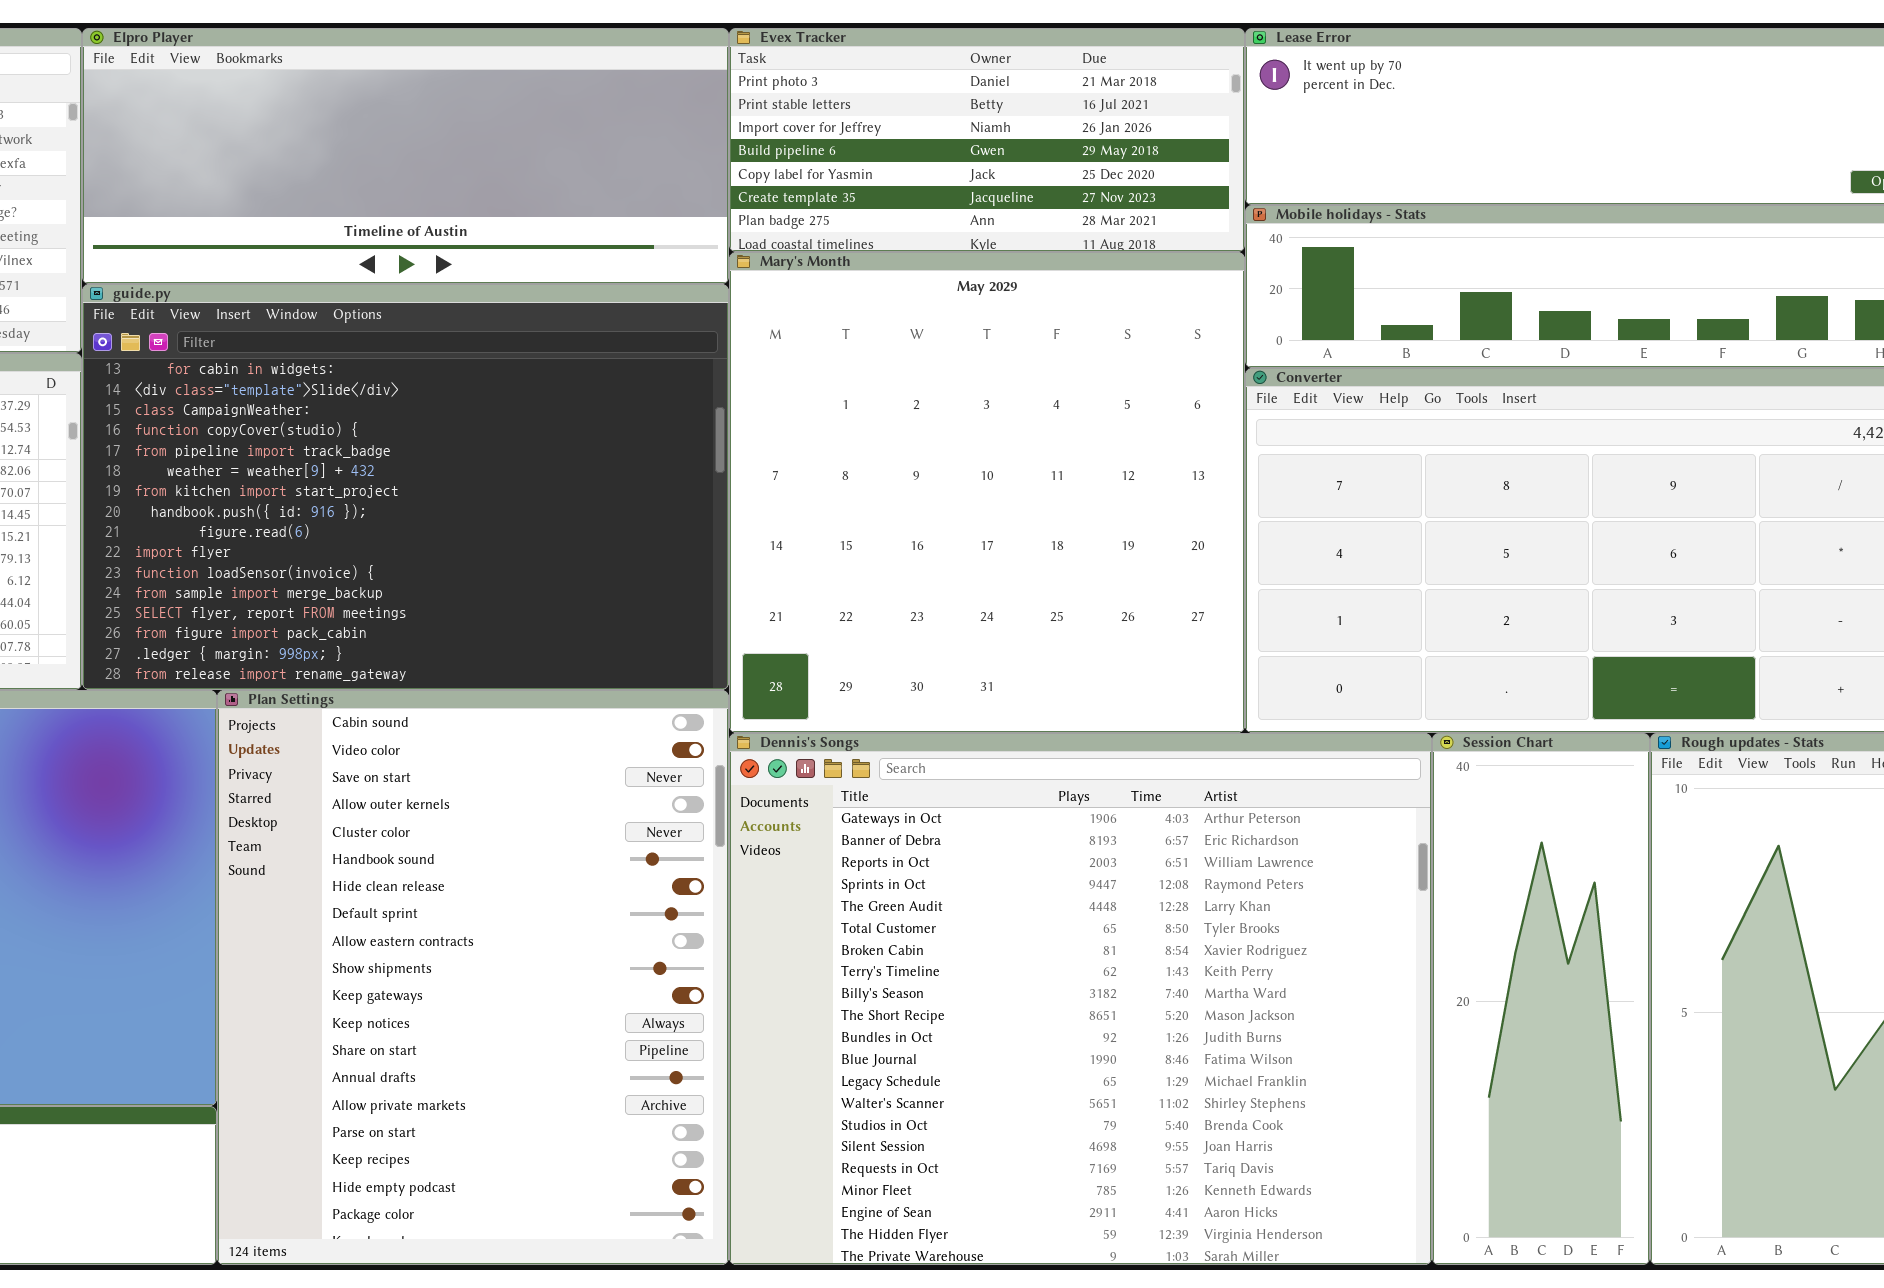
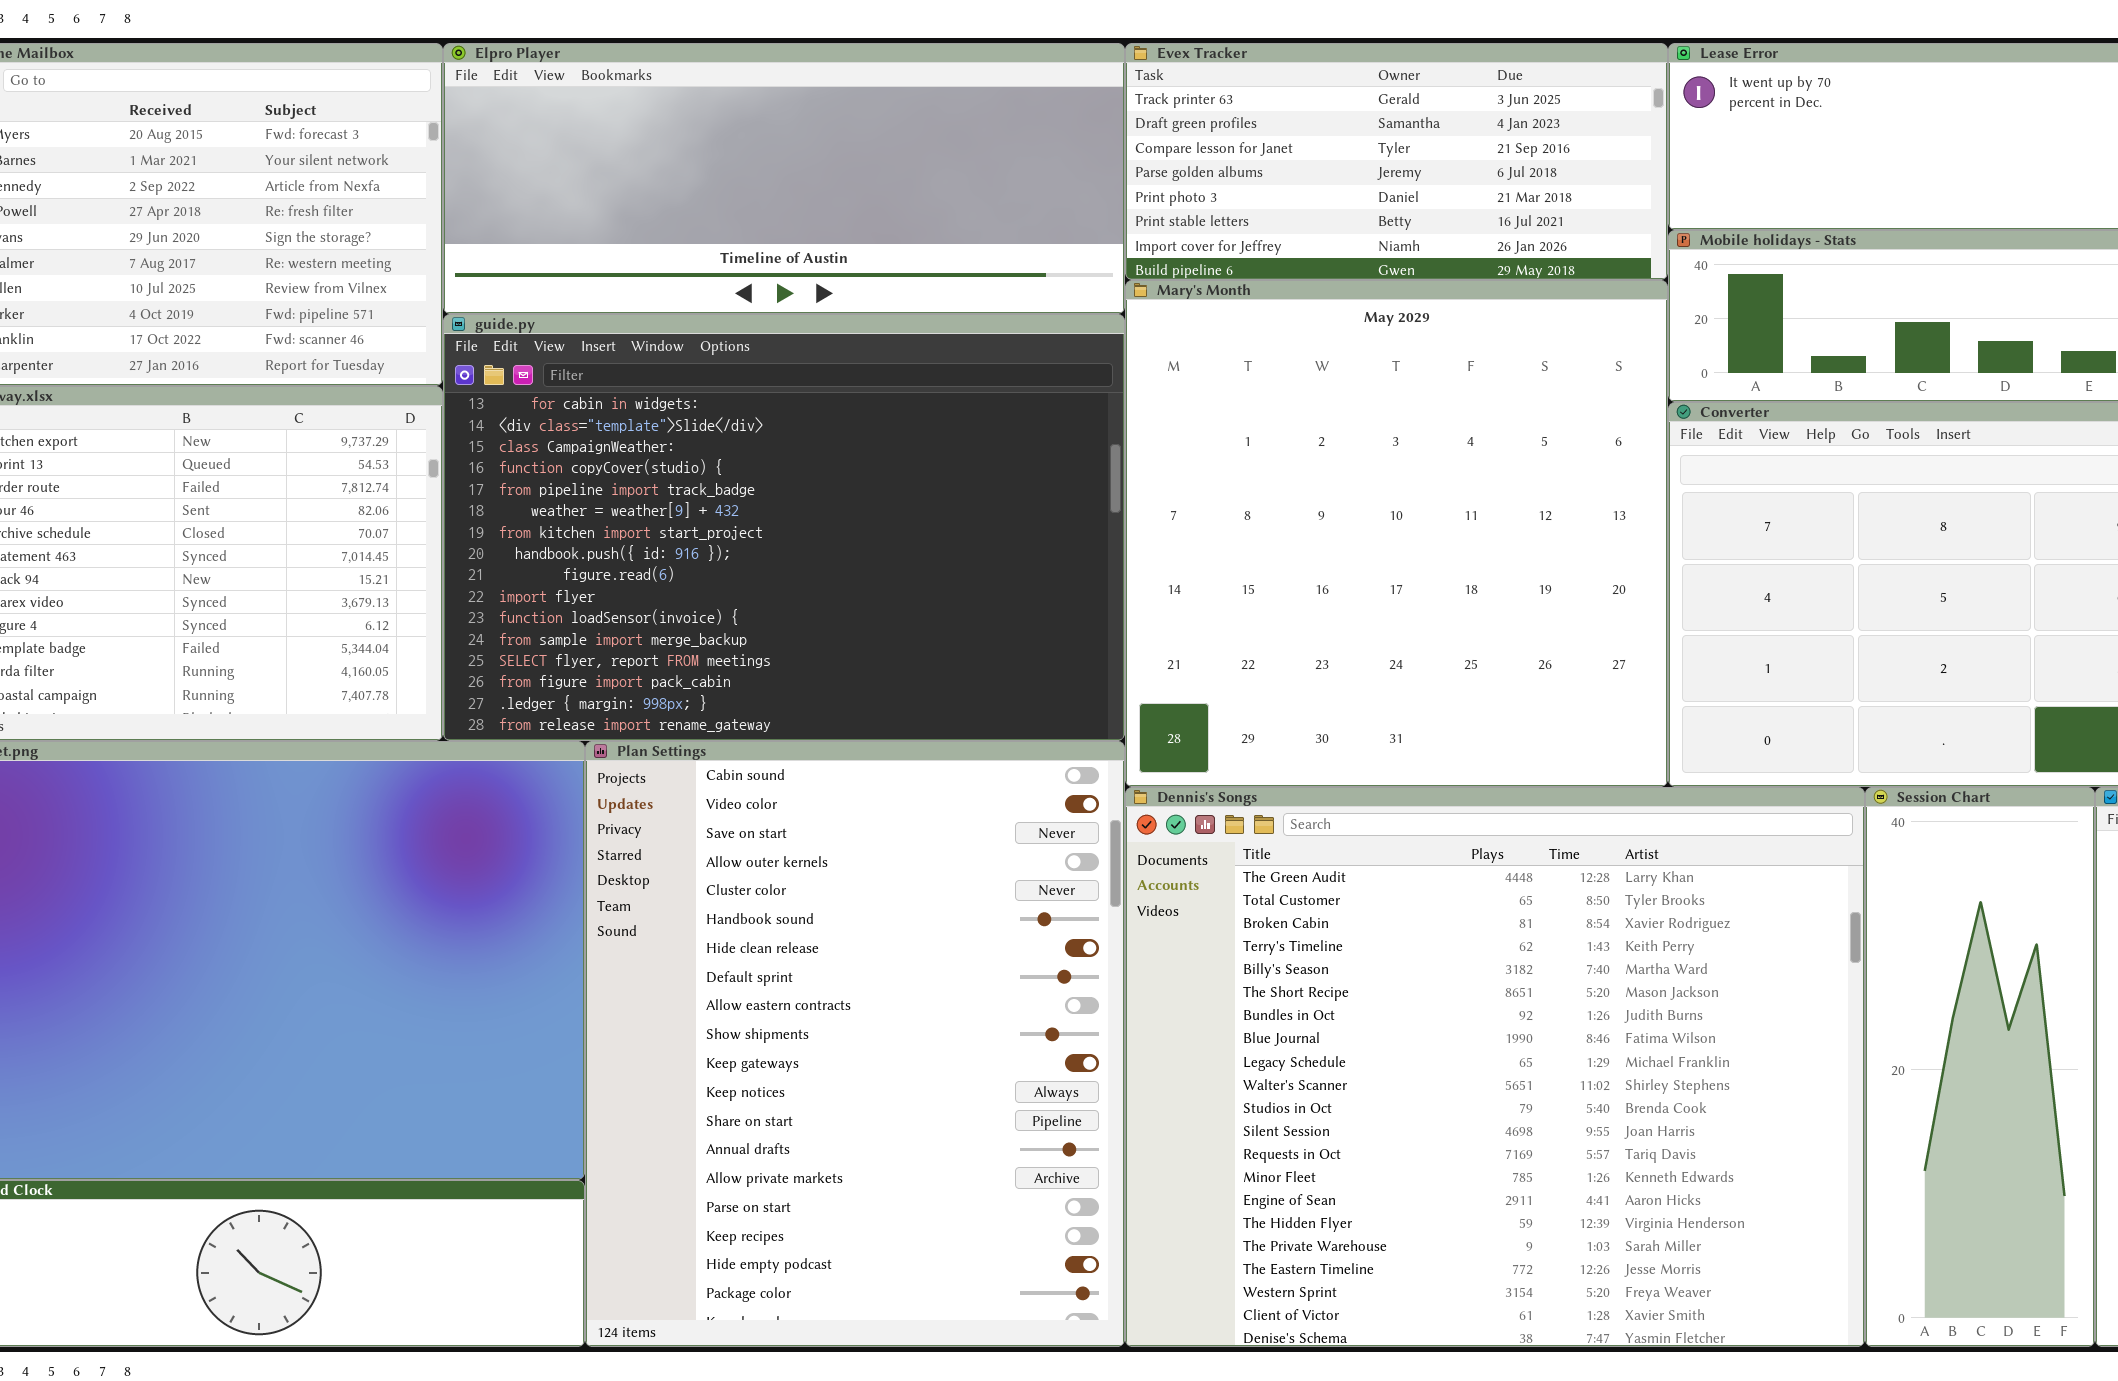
Evex Tracker: [729,28,1245,252] -> [1125,43,1668,280], scrolled up 4 rows
Dennis's Songs: [729,733,1432,1265] -> [1125,787,1865,1347], scrolled down 4 rows

